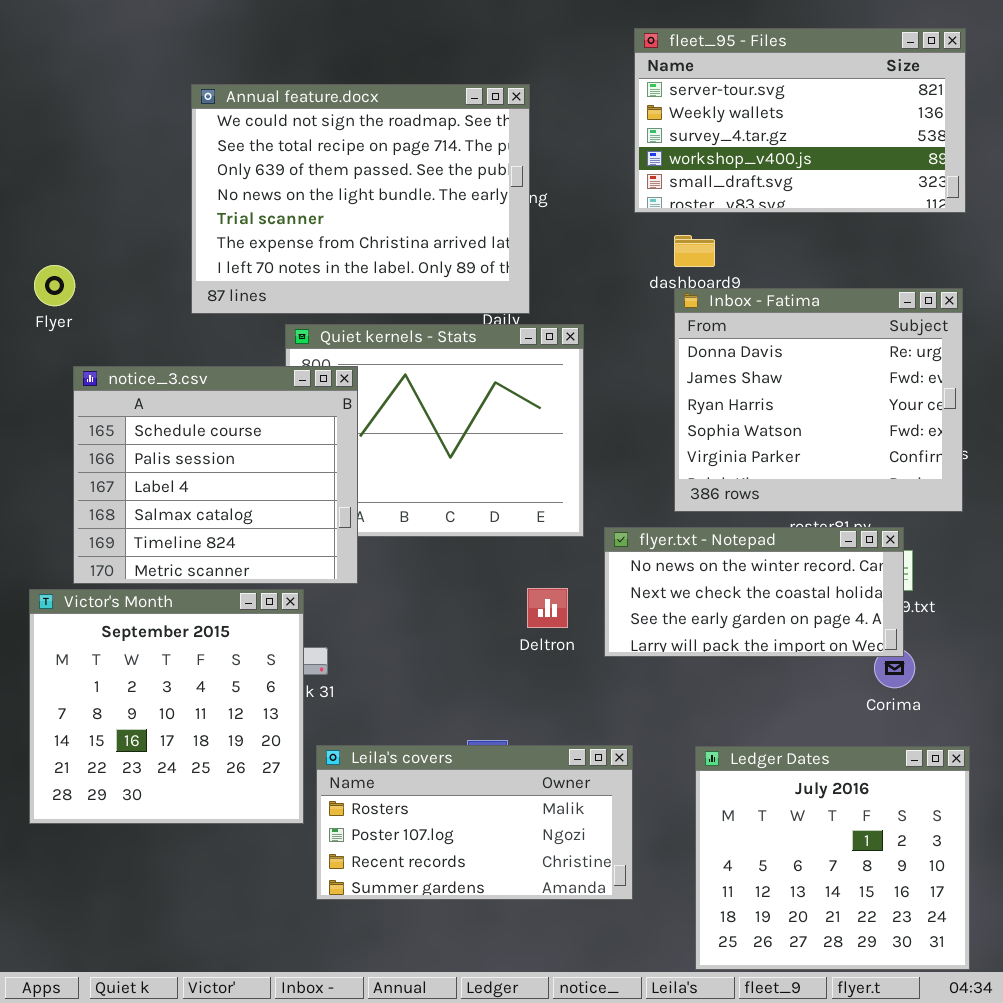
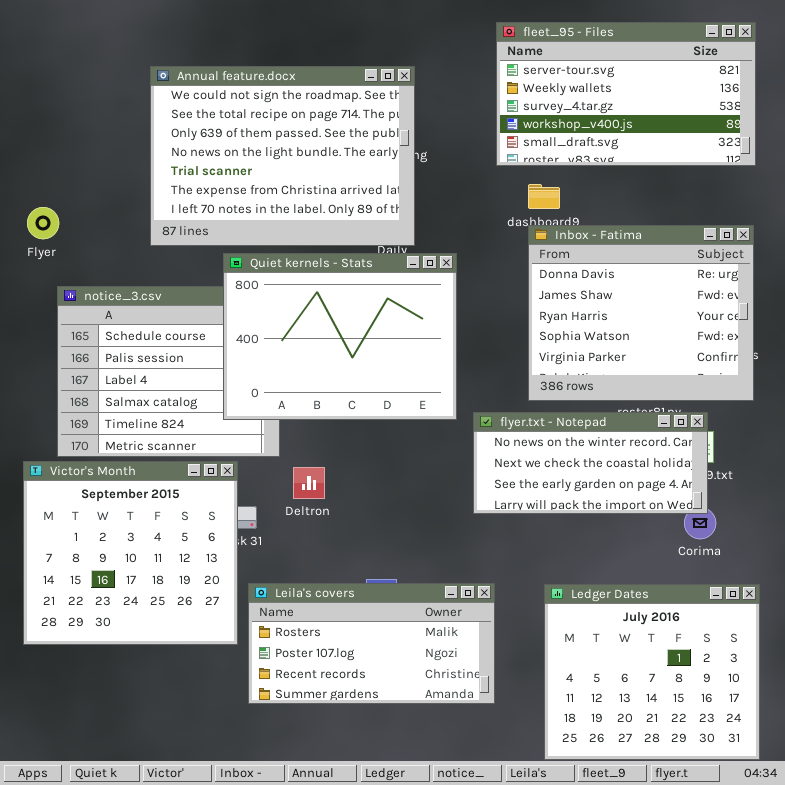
Quiet kernels - Stats: [285,324,584,537] -> [223,253,457,420], raised
Deltron: [527,588,568,628] -> [293,467,325,499], moved

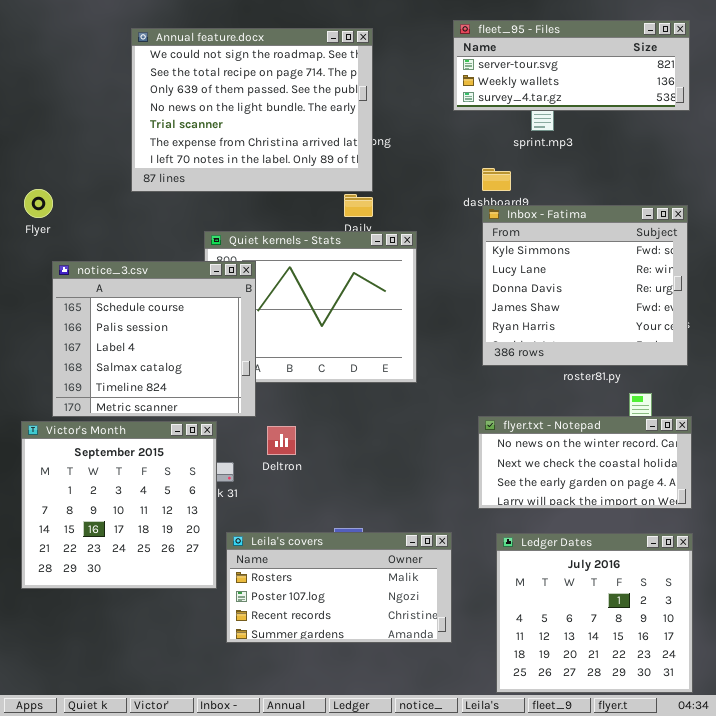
fleet_95 - Files: [496,22,756,166] -> [453,20,690,111], resized
Annual feature.docx: [150,66,415,246] -> [131,28,373,192], moved
Inbox - Fatima: [528,225,754,401] -> [482,205,688,366], scrolled up 2 rows
notice_3.csv: [57,286,280,457] -> [52,261,256,417], raised
flyer.txt - Notepad: [473,412,708,514] -> [478,416,692,509], moved

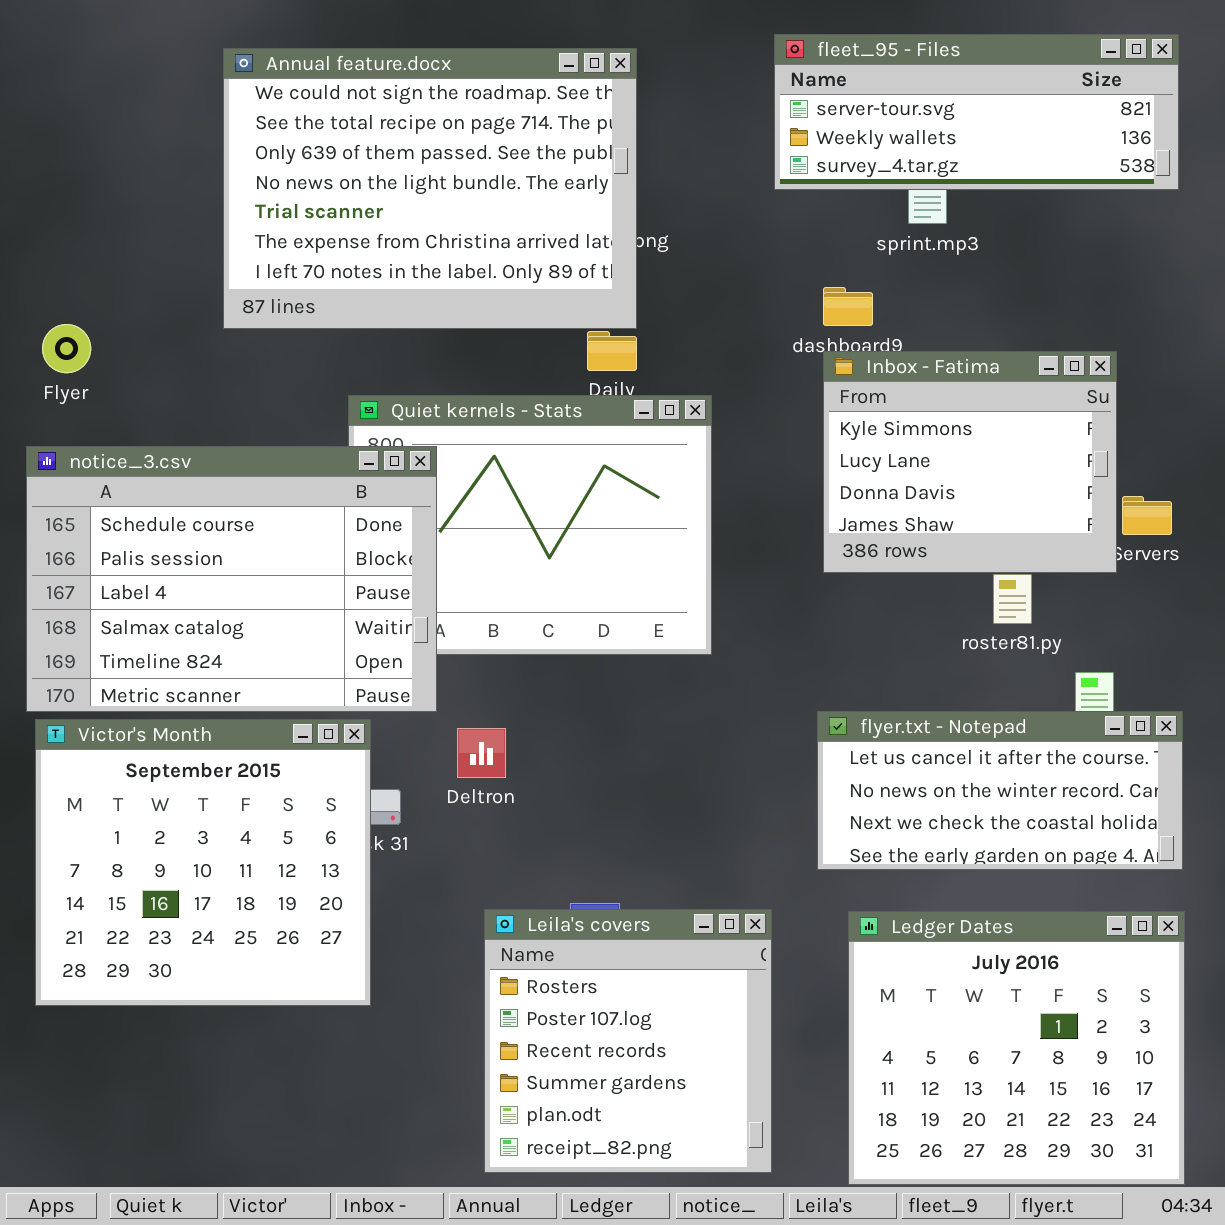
Inbox - Fatima: [482,205,688,366] -> [823,351,1117,573], resized
notice_3.csv: [52,261,256,417] -> [26,446,437,712], resized
flyer.txt - Notepad: [478,416,692,509] -> [817,711,1183,870], scrolled up 1 row
Leila's covers: [226,532,452,643] -> [484,909,772,1173], resized

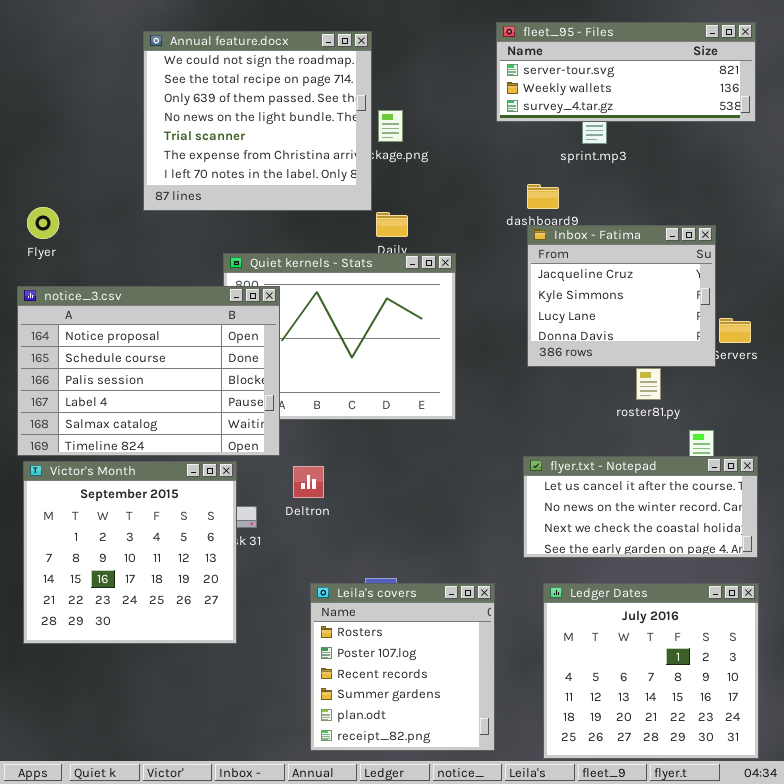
Annual feature.docx: [223,48,637,329] -> [143,31,372,211], resized
Inbox - Fatima: [823,351,1117,573] -> [527,225,716,367], scrolled up 1 row
notice_3.csv: [26,446,437,712] -> [17,286,280,456], scrolled up 1 row

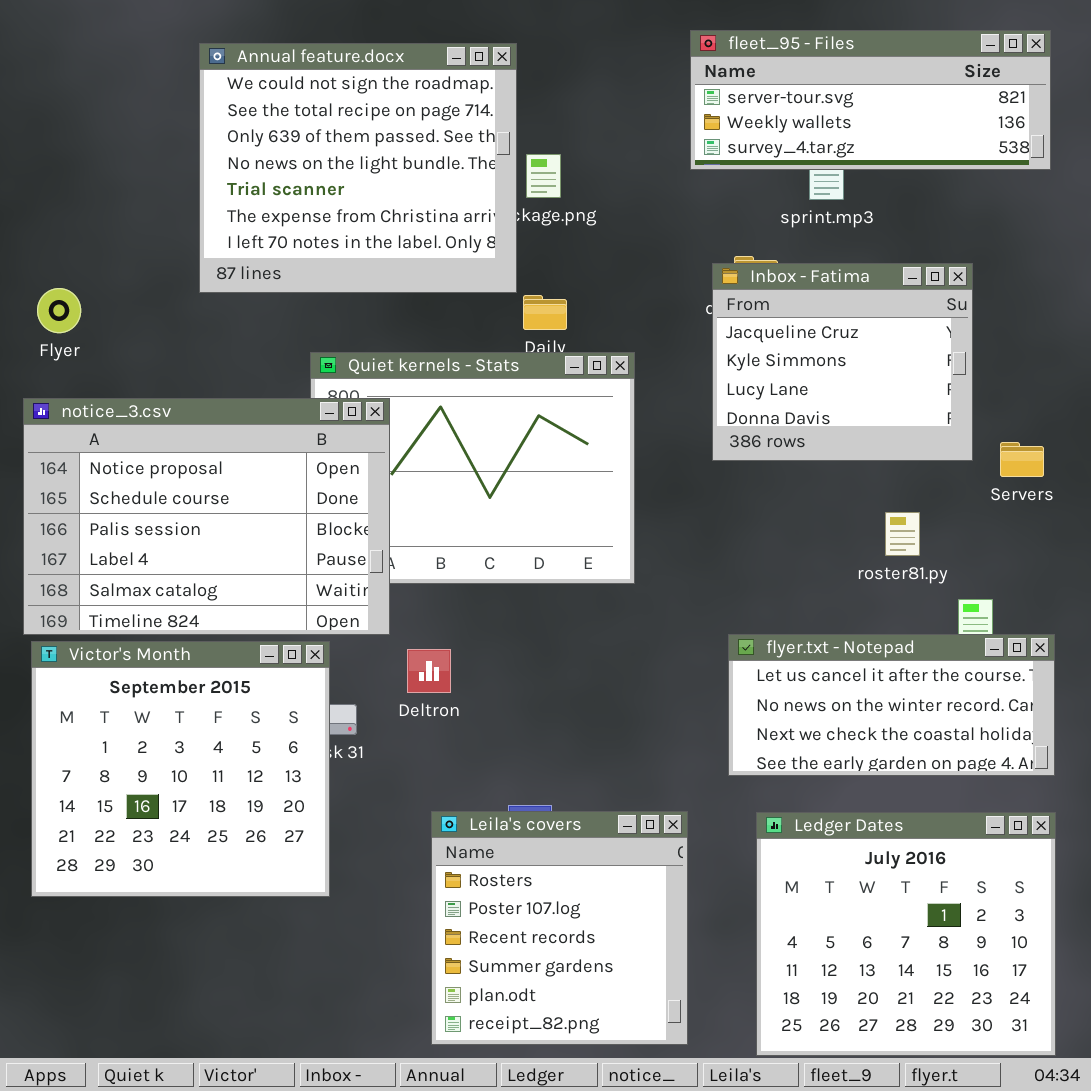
Inbox - Fatima: [527,225,716,367] -> [712,263,973,461], moved

